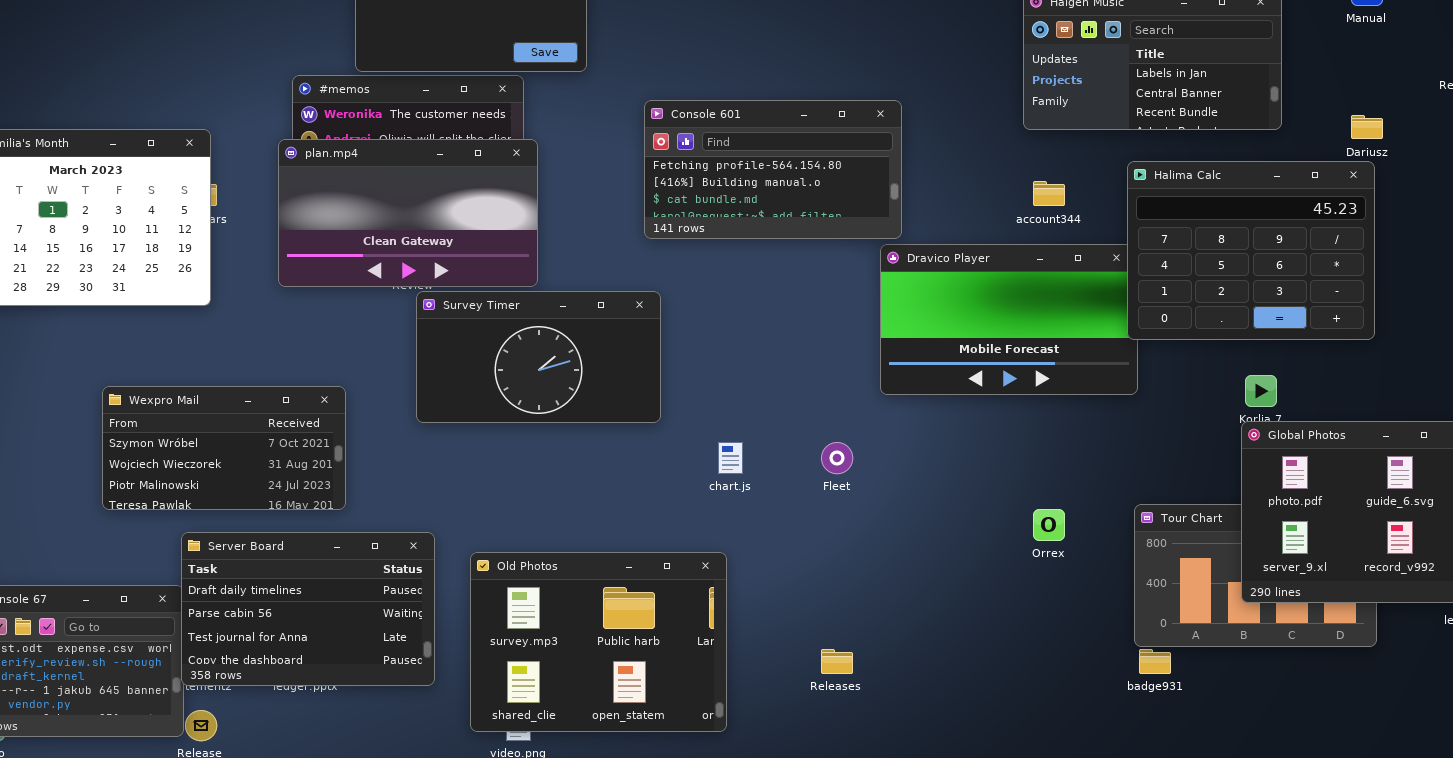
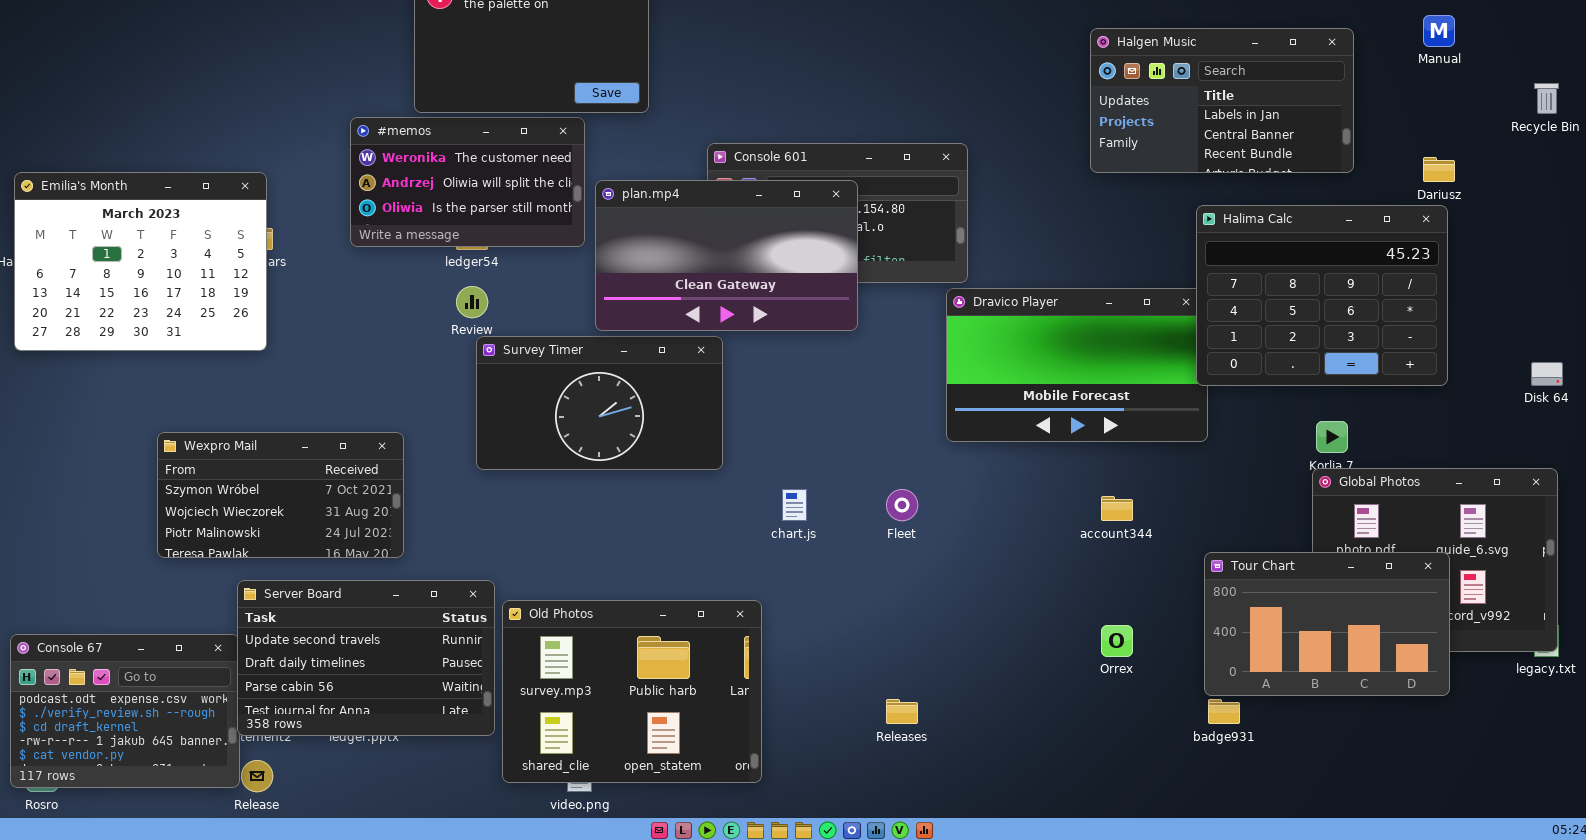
plan.mp4: [278,139,538,287] -> [595,180,858,331], moved
account344: [1033,181,1065,206] -> [1101,496,1133,521], moved
Tour Chart: [1134,504,1377,647] -> [1204,552,1450,696], raised
Orrex: [1033,509,1065,541] -> [1101,625,1133,657], moved
Server Board: [181,532,435,686] -> [237,580,495,736], scrolled up 1 row
Old Photos: [470,552,727,732] -> [502,600,762,783], moved

